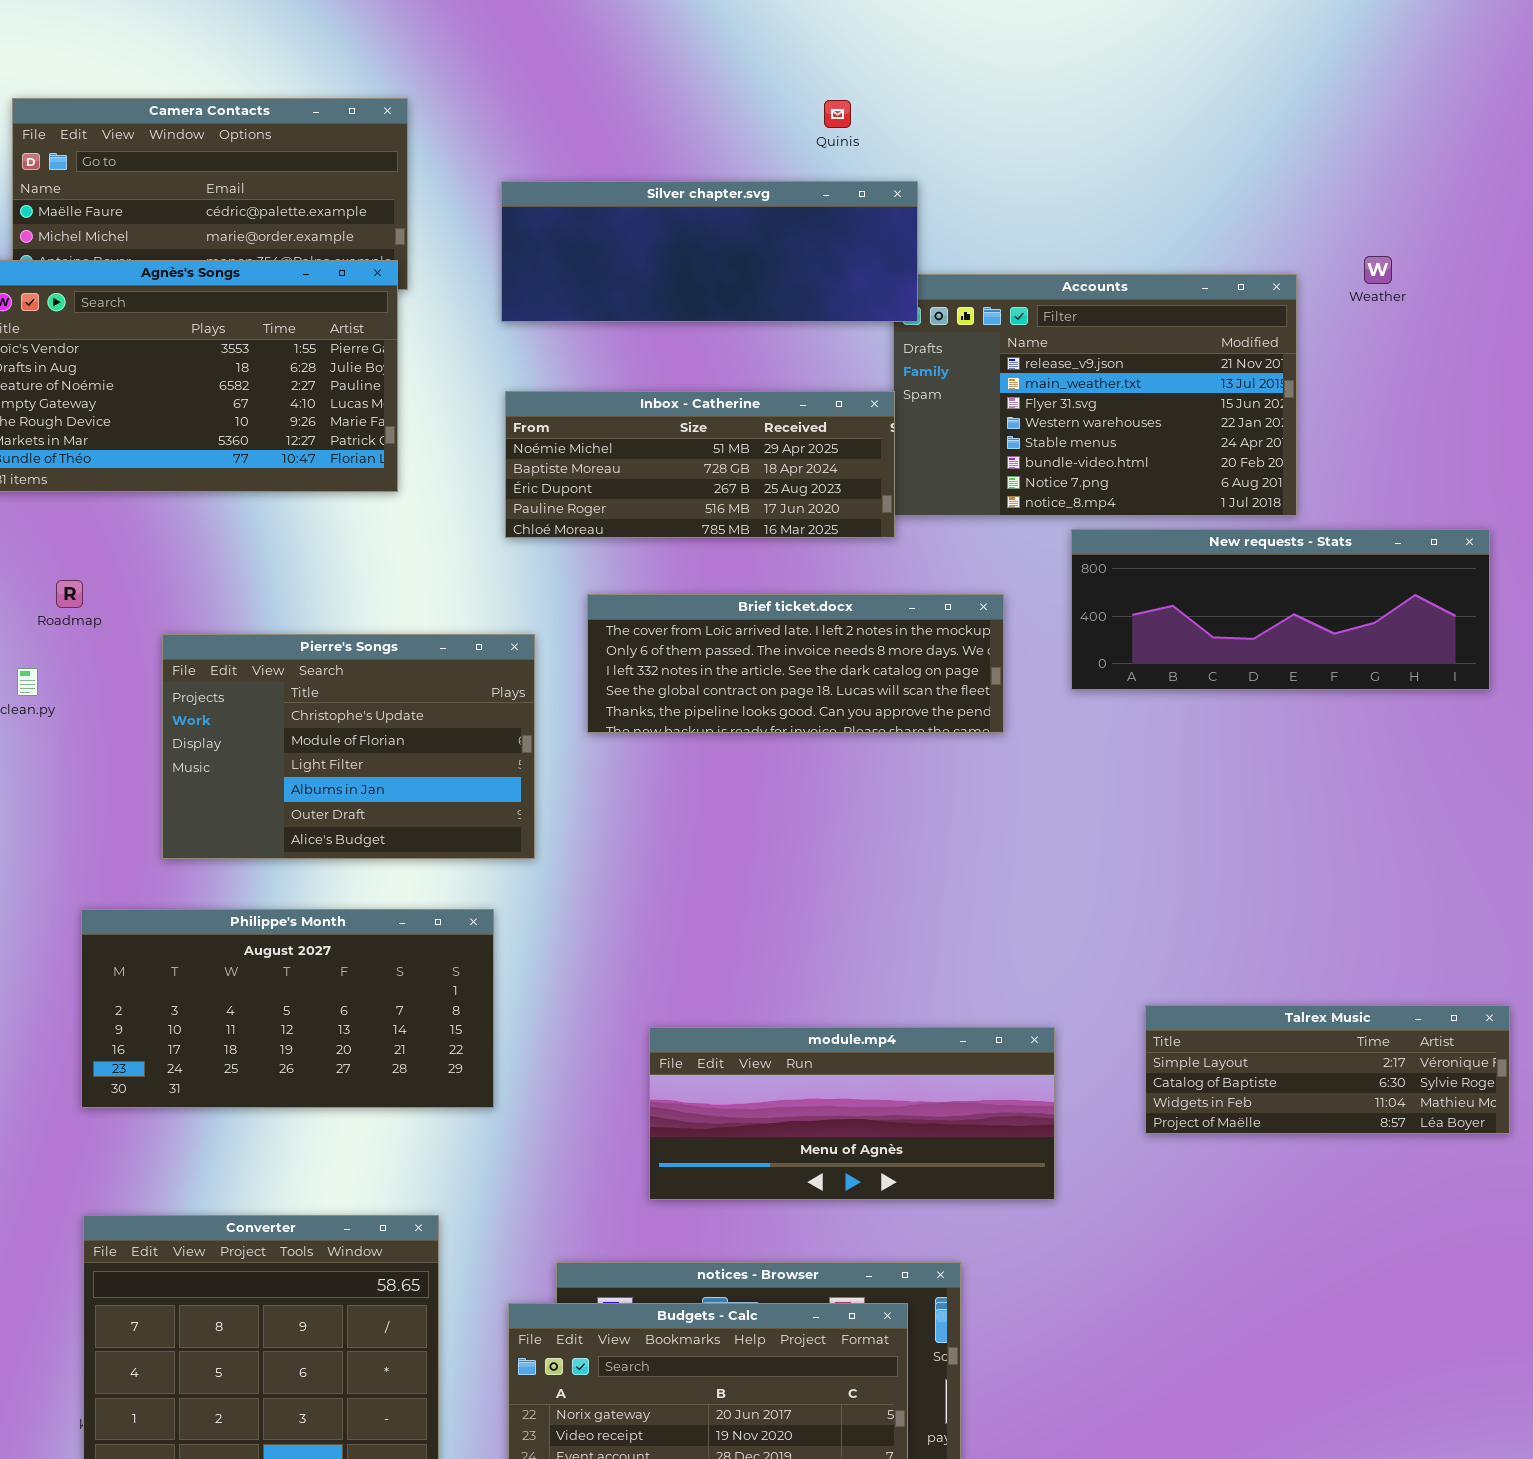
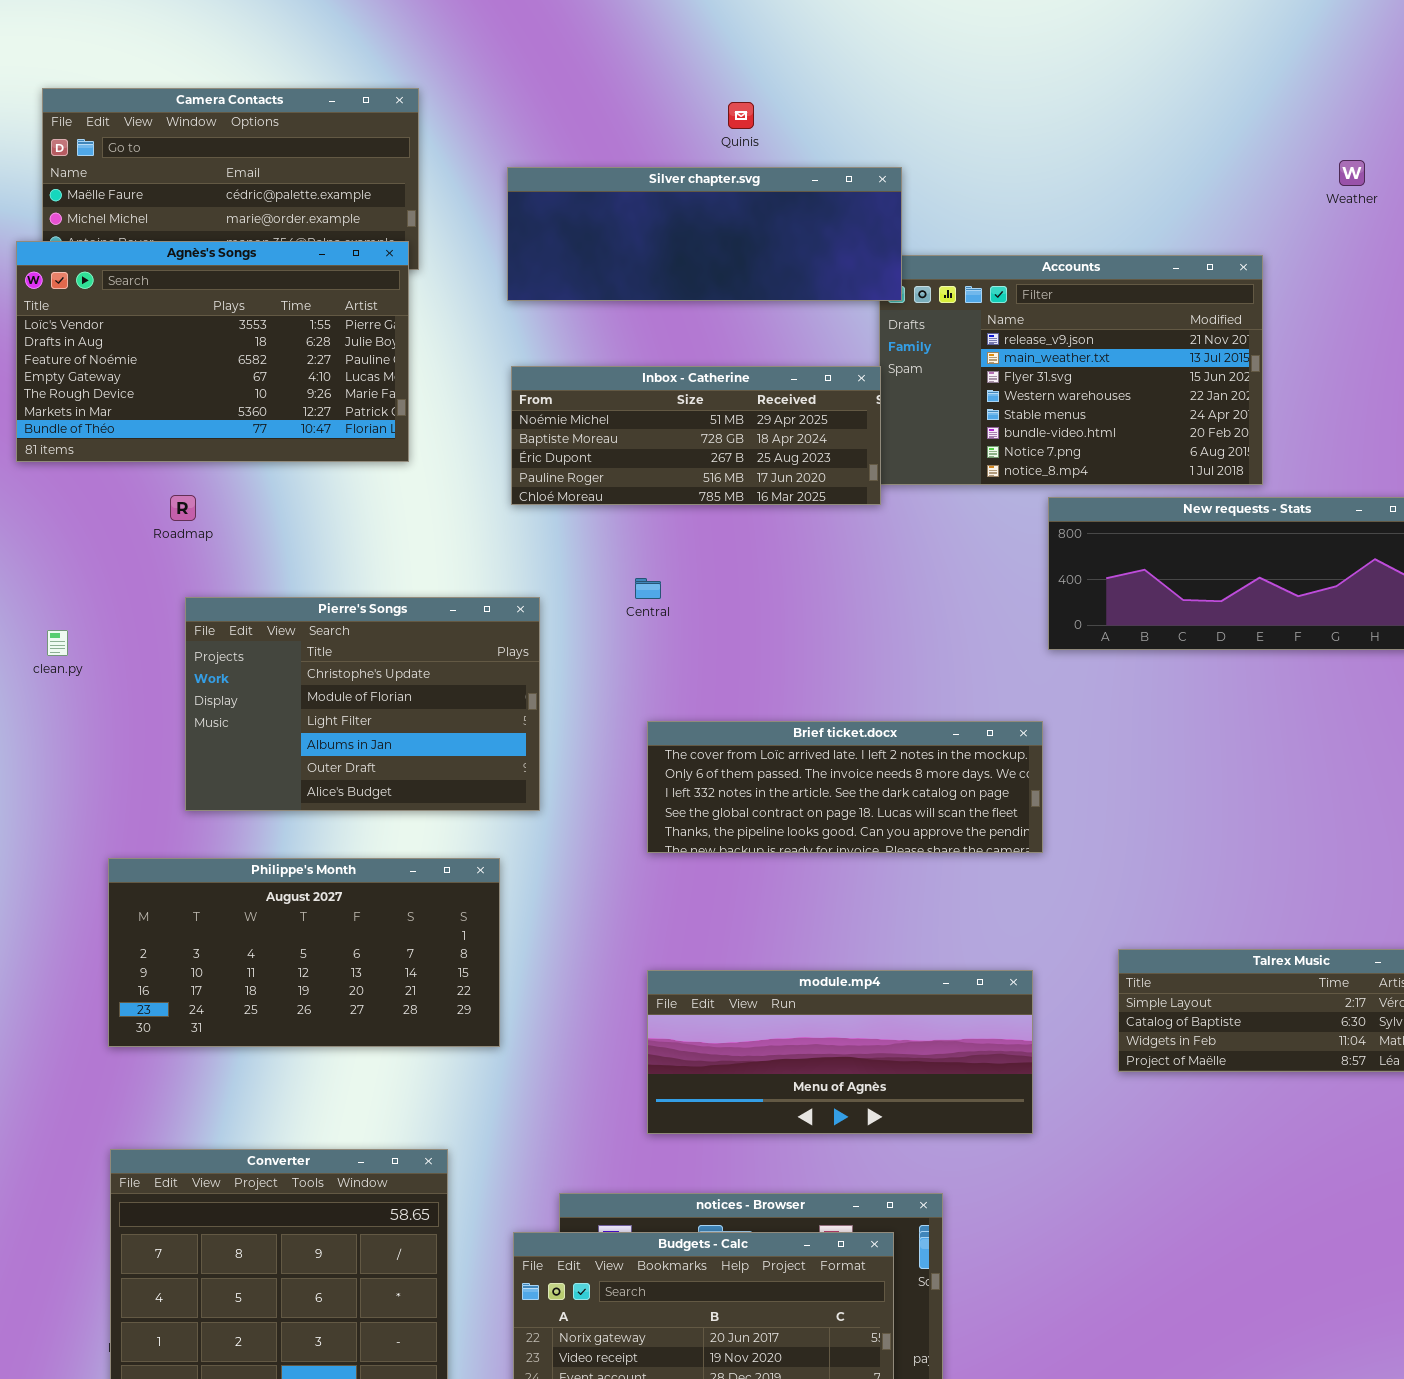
Quinis: [824,100,851,128] -> [728,102,754,129], moved
Weather: [1364,256,1392,284] -> [1339,160,1365,186], moved
Roadmap: [56,580,83,608] -> [170,495,196,521], moved
Brief ticket.docx: [587,594,1004,733] -> [647,721,1043,853], moved

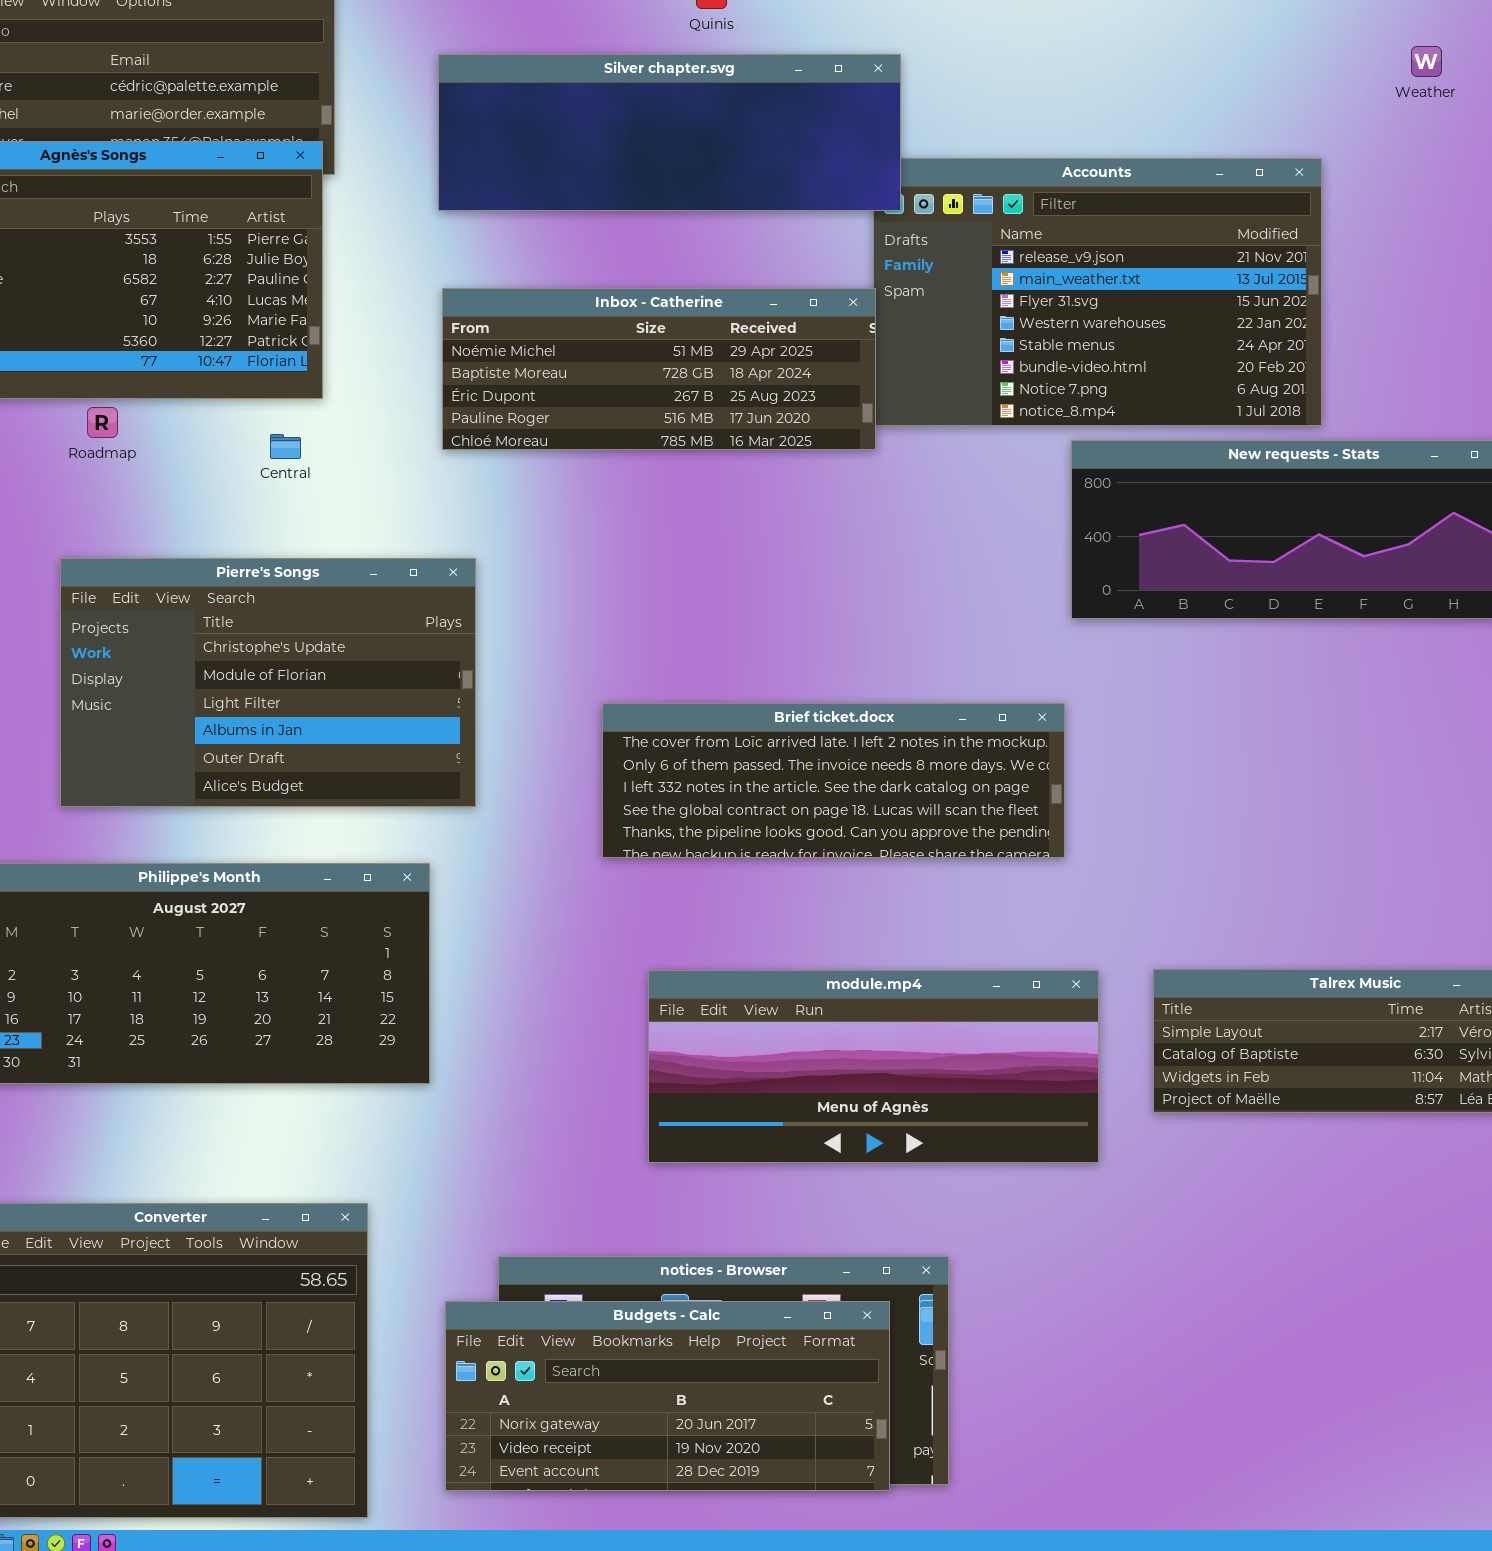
Roadmap: [170,495,196,521] -> [87,407,118,438], moved
Central: [635,578,661,599] -> [270,434,301,459], moved
module.mp4: [647,970,1033,1134] -> [648,970,1099,1163], moved

